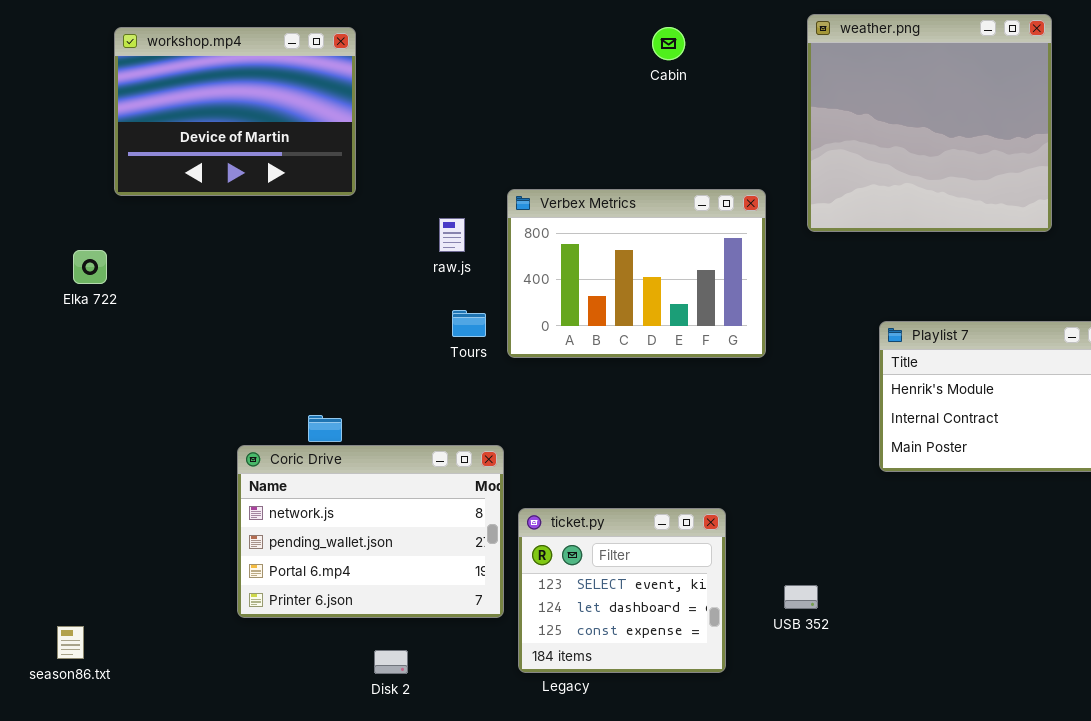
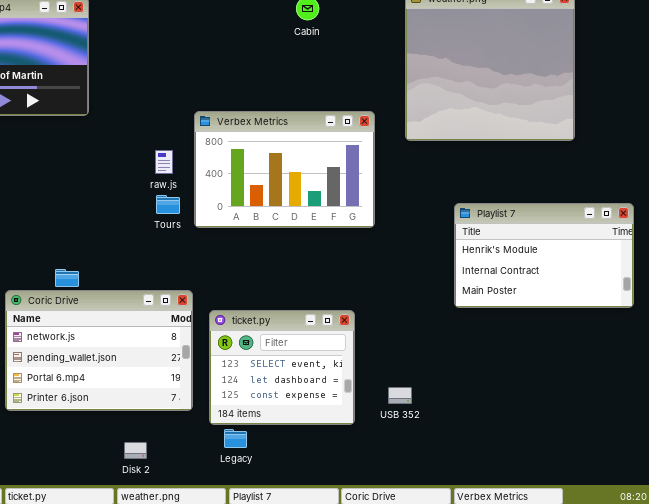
raw.js: [439,218,465,252] -> [155,150,173,174], moved
ticket.py: [518,508,726,673] -> [209,310,355,425], moved
Disk 2: [374,650,408,674] -> [124,442,147,459], moved

